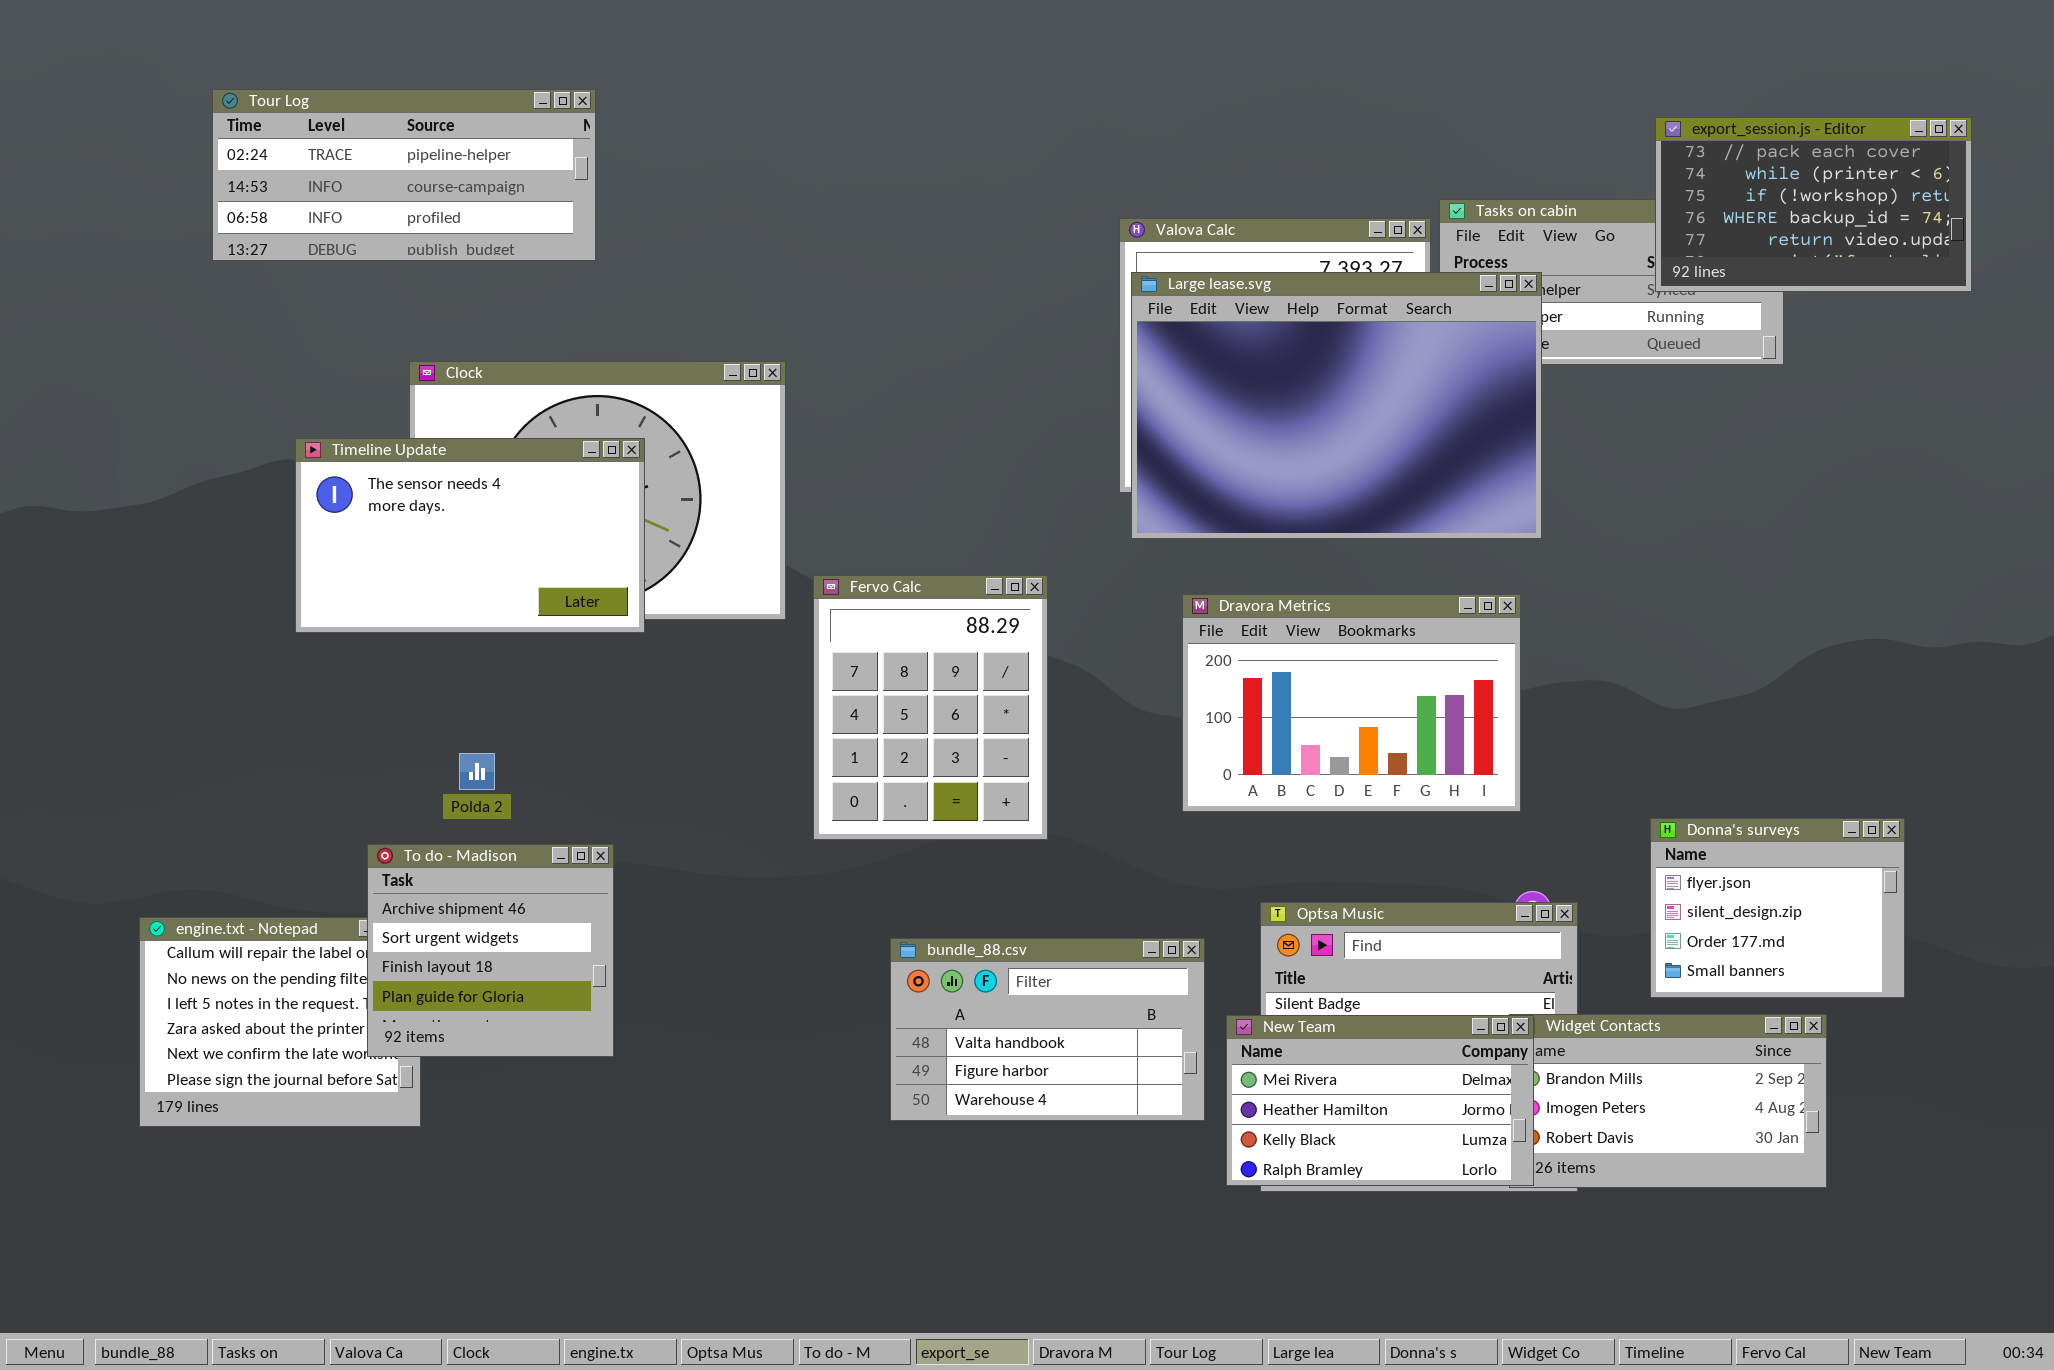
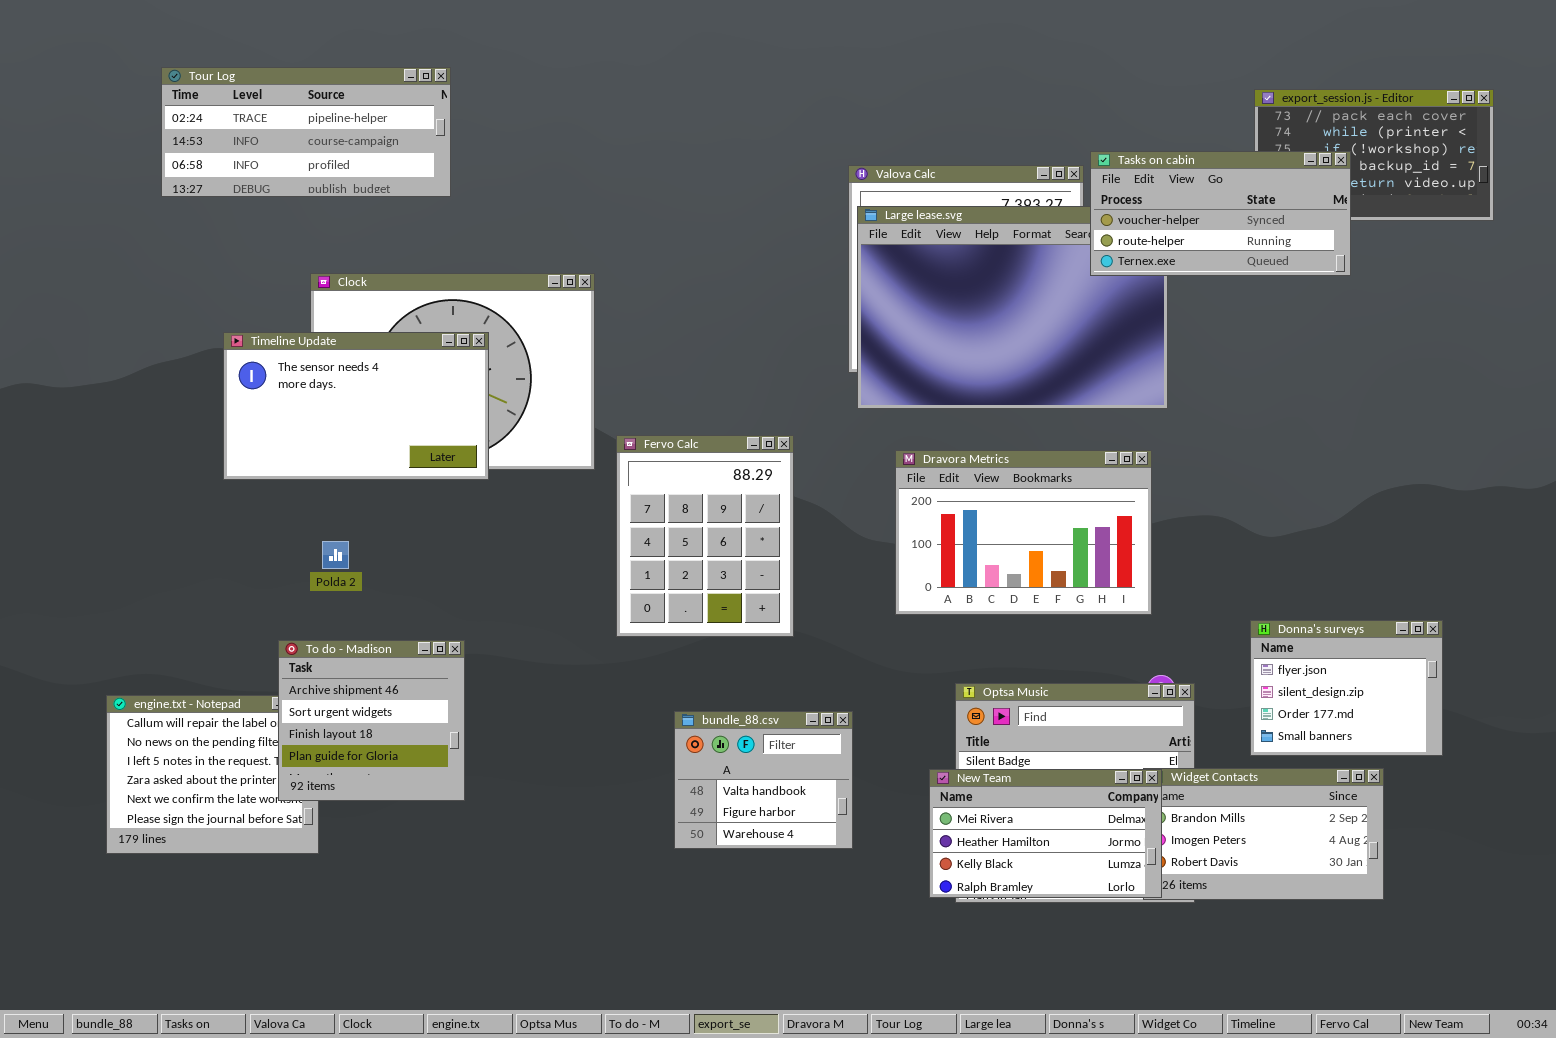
Tasks on cabin: [1439,199,1784,365] -> [1090,151,1351,276], raised
Polda 2: [459,753,495,790] -> [322,541,349,569], moved
bundle_88.csv: [890,938,1205,1121] -> [674,711,853,849], resized

